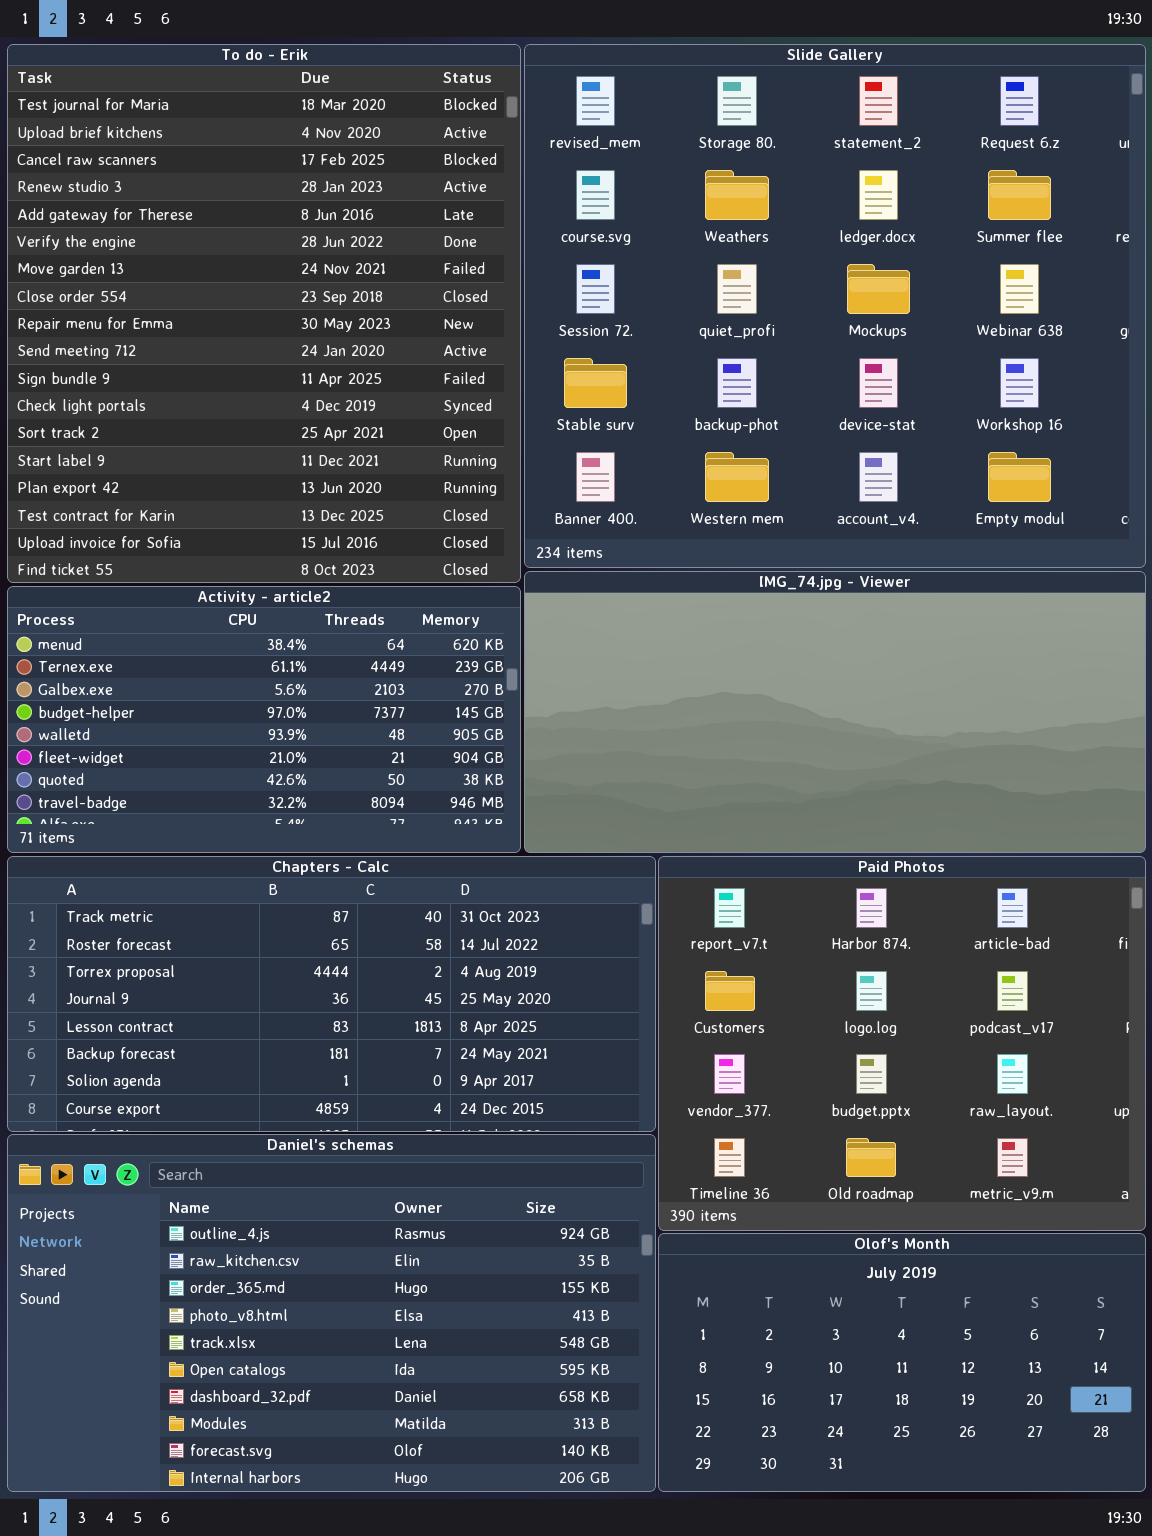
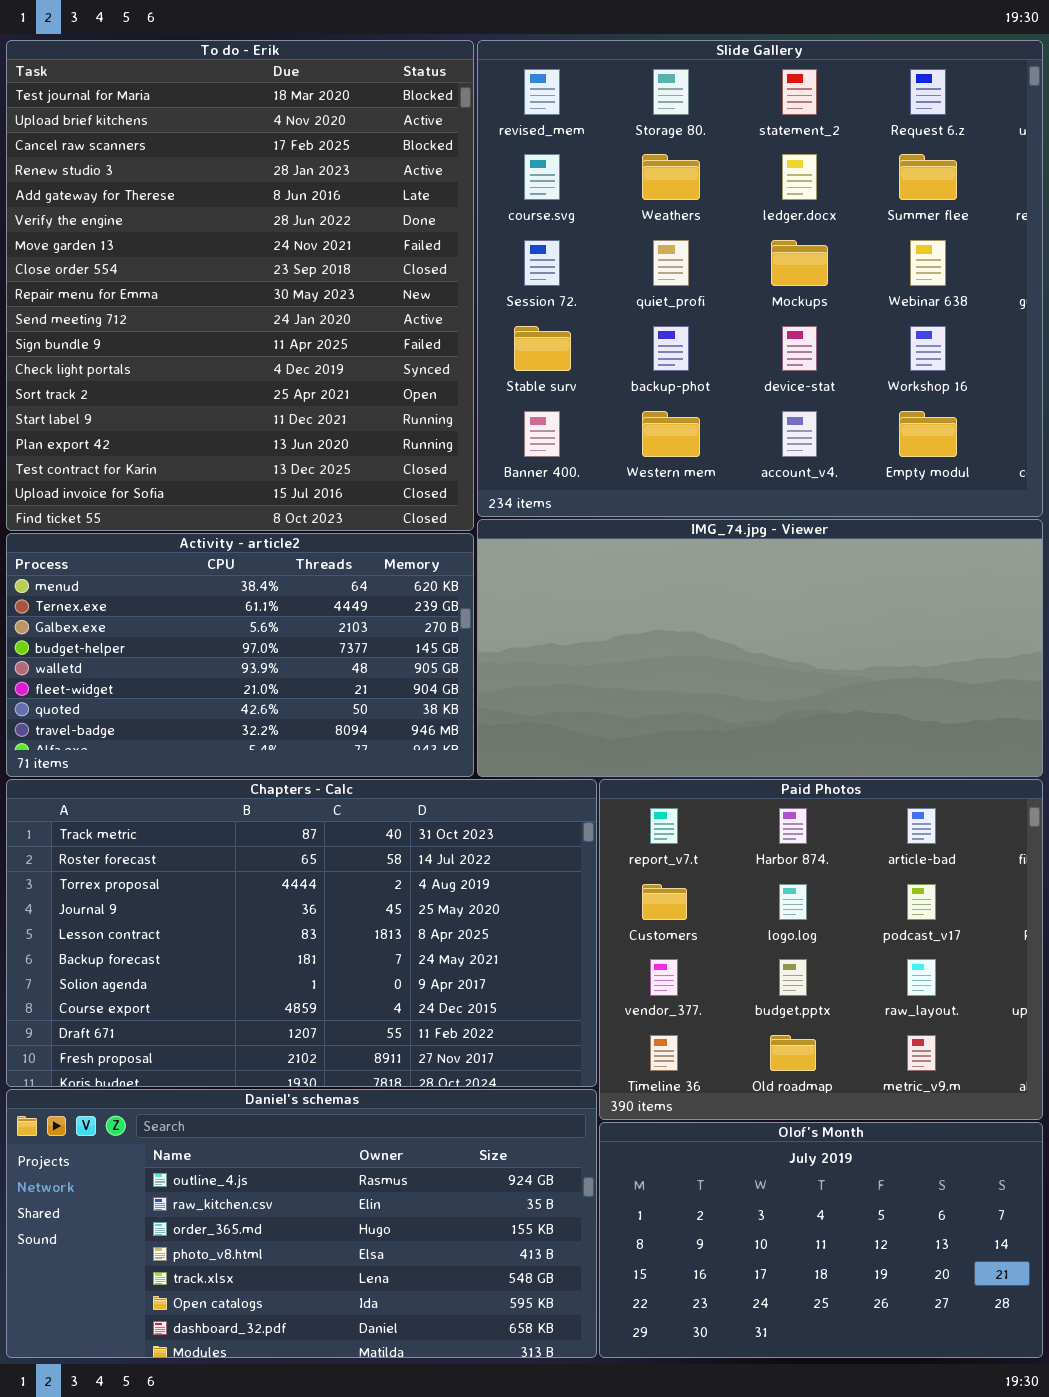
Chapters - Calc: [7,856,656,1132] -> [6,779,597,1087], resized
Daniel's schemas: [7,1134,656,1492] -> [6,1089,597,1358], resized

